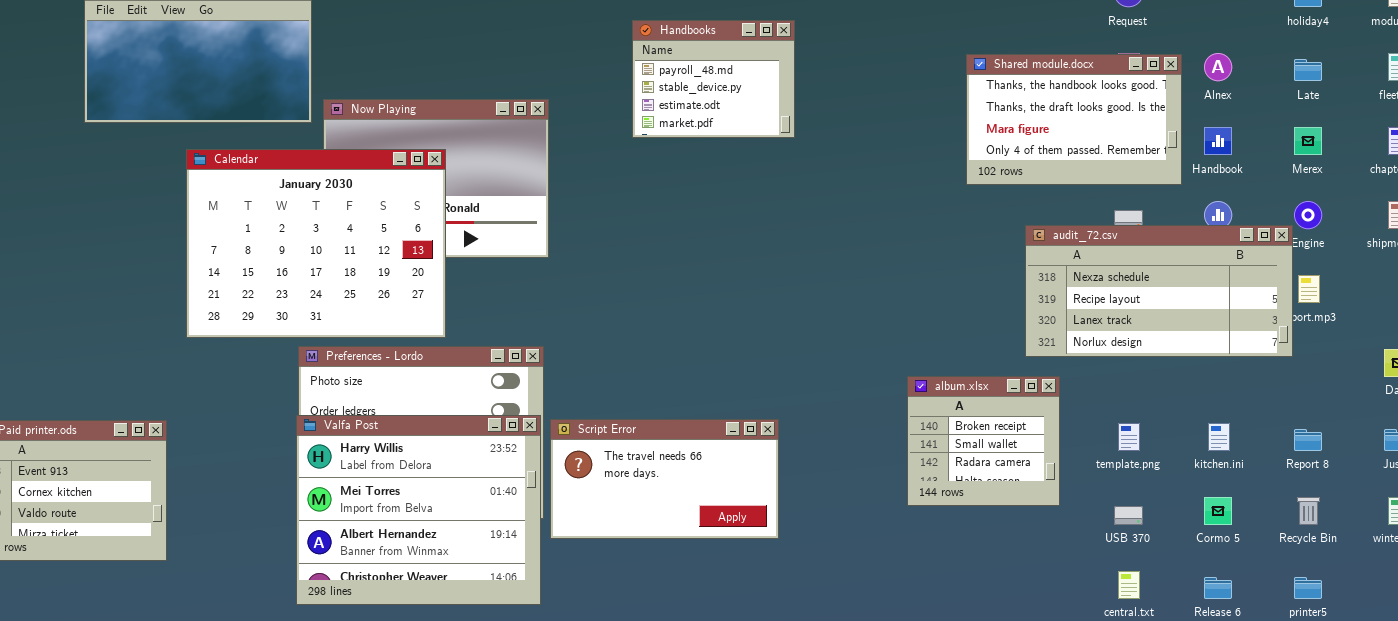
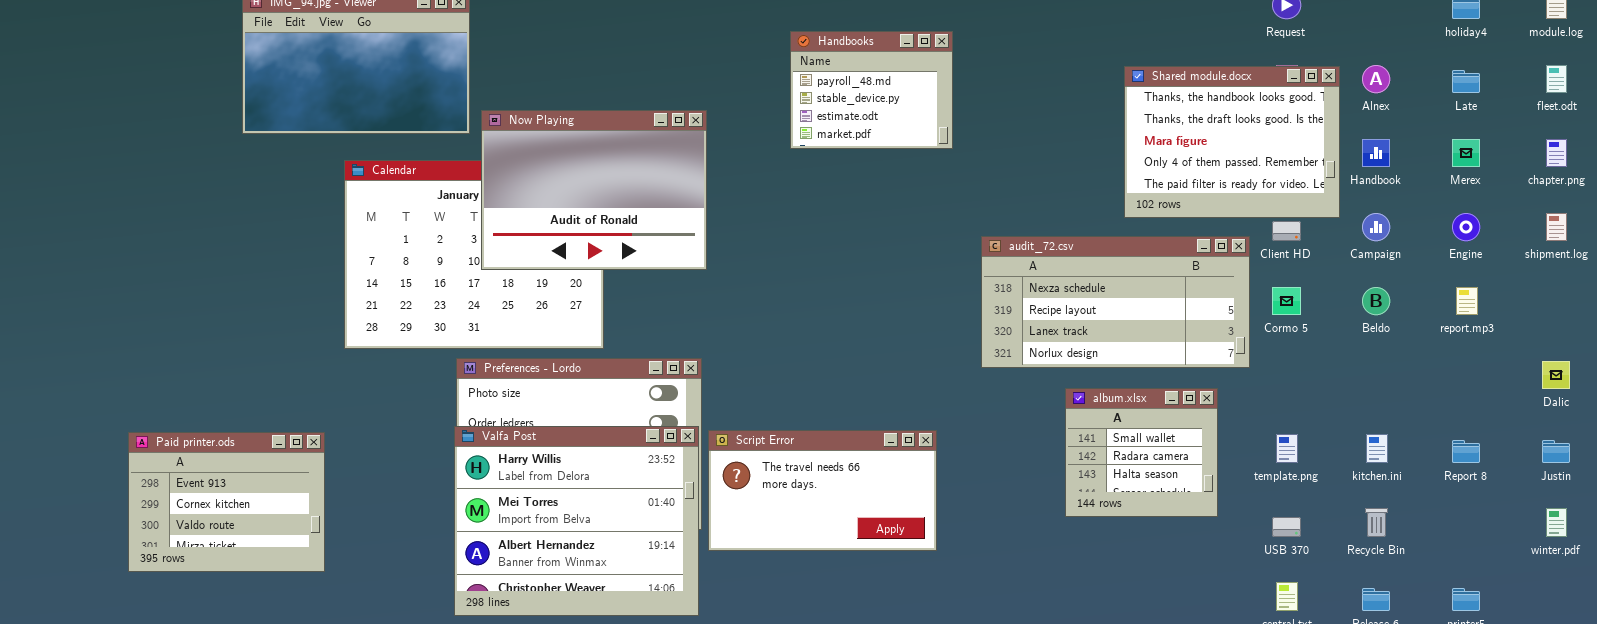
Shared module.docx: [966,54,1182,185] -> [1124,66,1340,218], resized
Now Playing: [323,99,549,258] -> [481,110,707,270], raised
audit_72.csv: [1025,225,1293,357] -> [981,236,1250,368], moved
album.xlsx: [907,376,1060,506] -> [1065,388,1218,517], scrolled down 1 row
Cormo 5: [1204,497,1232,525] -> [1272,287,1301,315], moved
Recycle Bin: [1297,497,1320,525] -> [1365,508,1388,537], moved

